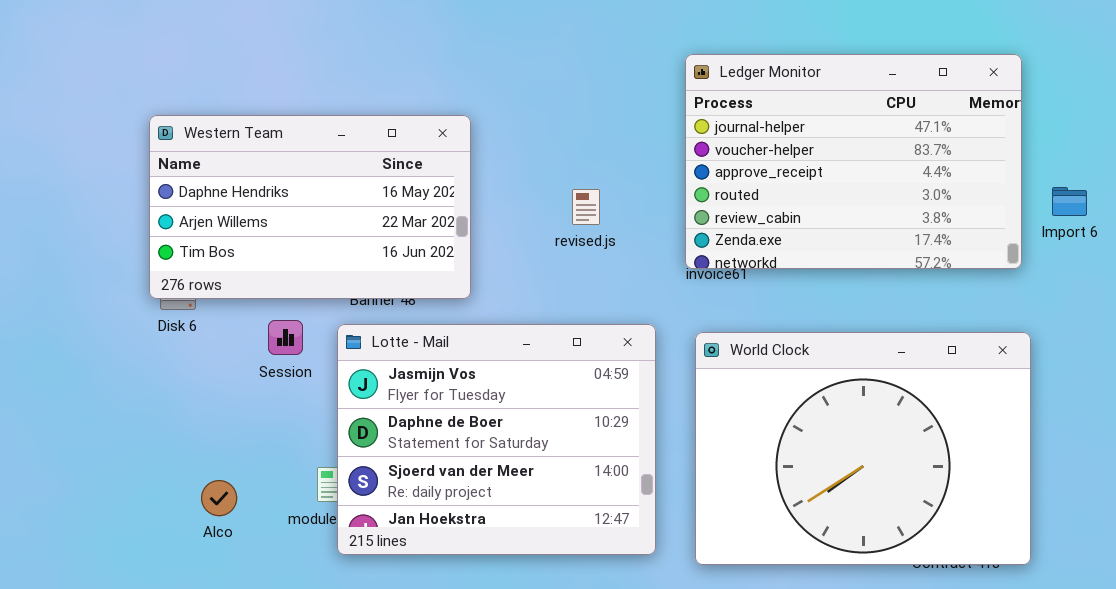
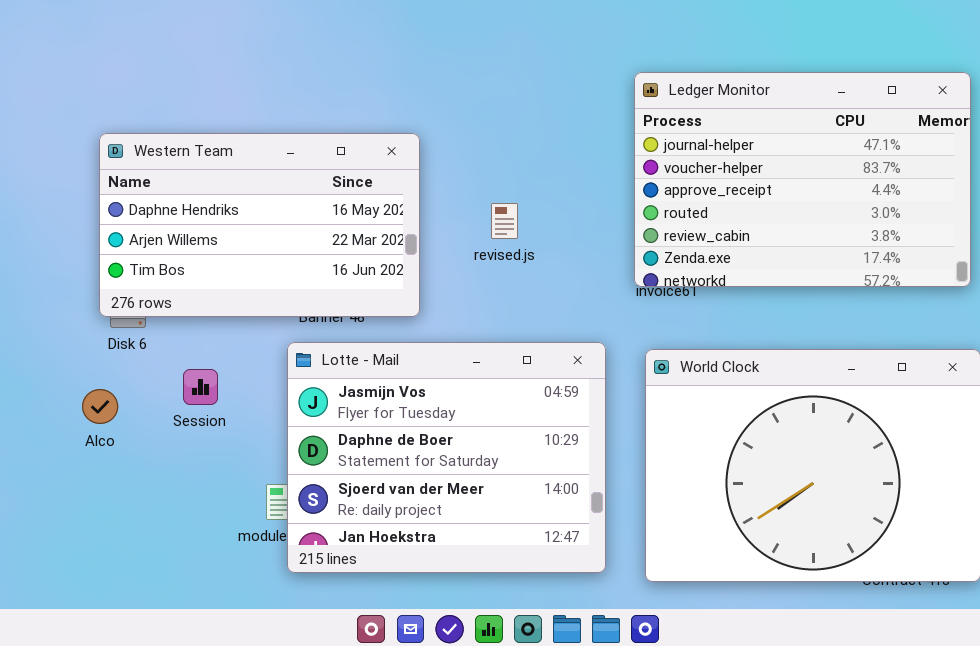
revised.js: [572,189,600,225] -> [491,203,518,239], moved
Session: [268,320,303,355] -> [183,369,218,405], moved
Alco: [201,480,237,516] -> [82,389,118,424], moved

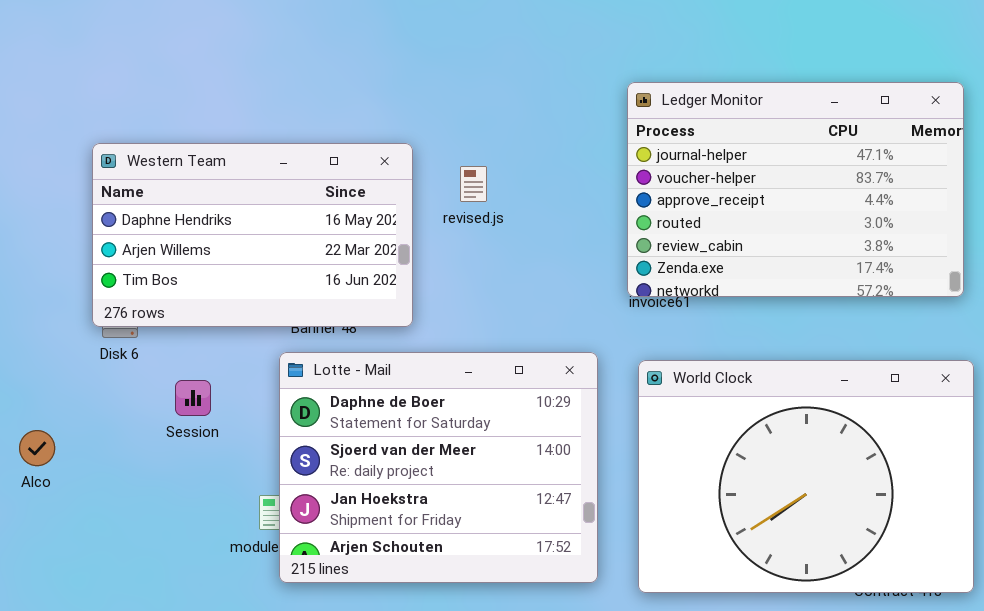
revised.js: [491,203,518,239] -> [460,166,487,202], moved
Lotte - Mail: [287,342,606,573] -> [279,352,598,583], scrolled down 1 row
Alco: [82,389,118,424] -> [19,430,55,466], moved

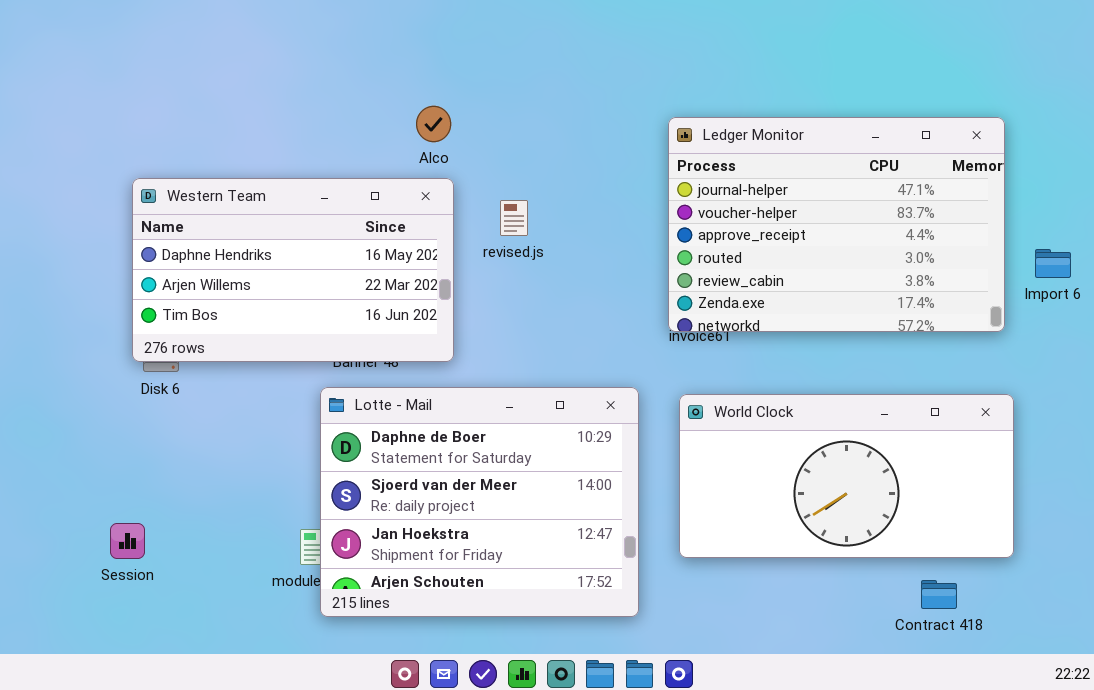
World Clock: [638,360,974,593] -> [679,394,1014,558], resized
Session: [175,380,211,416] -> [110,523,145,559], moved
Alco: [19,430,55,466] -> [416,106,451,142], moved

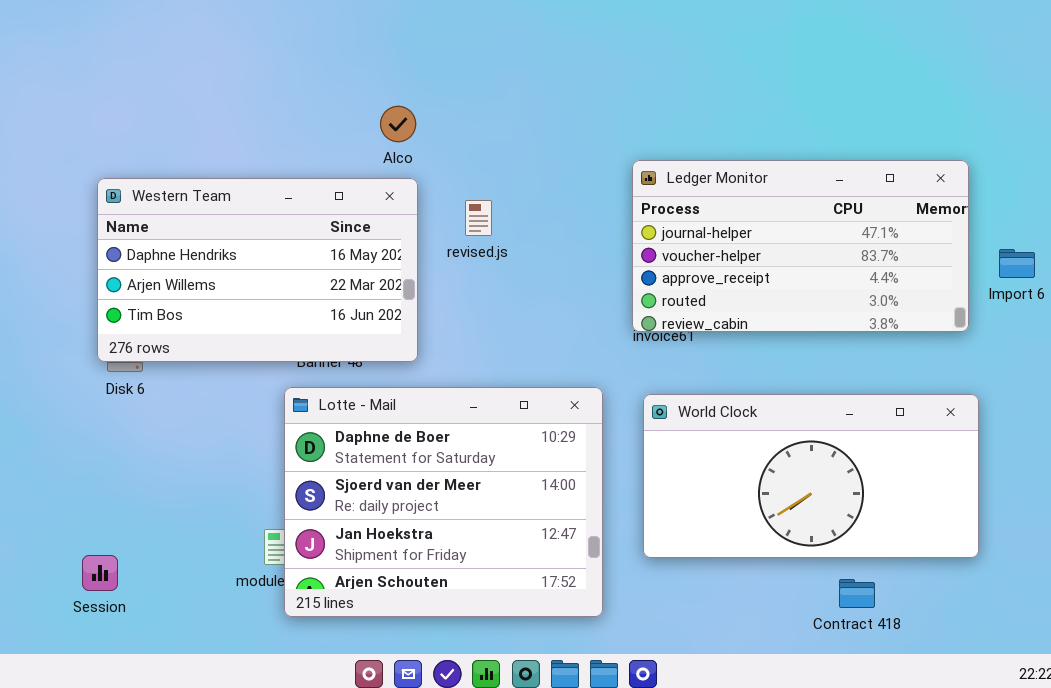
Ledger Monitor: [668,117,1005,332] -> [632,160,969,332], resized
Session: [110,523,145,559] -> [82,555,118,591], moved
Contract 418: [921,580,957,609] -> [839,579,875,608], moved

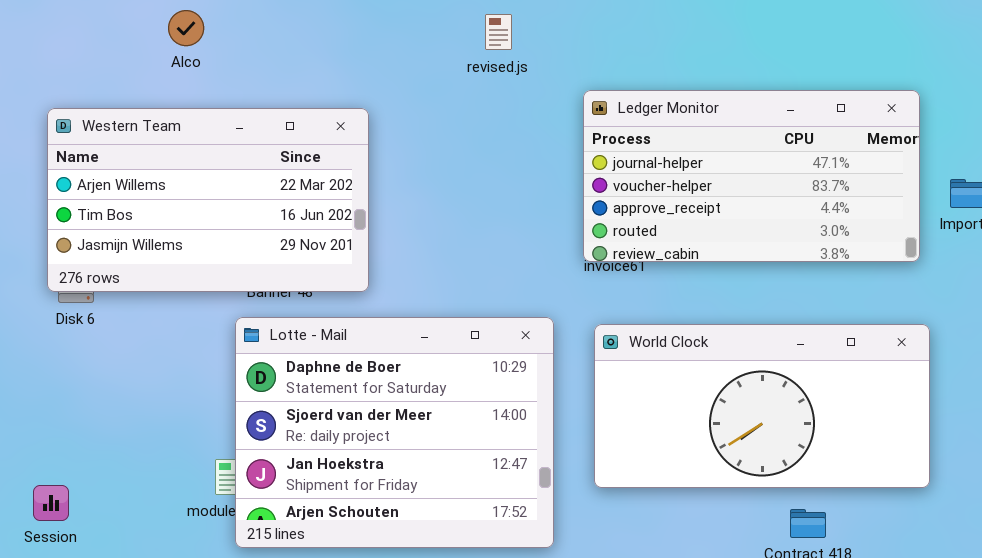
Alco: [380,106,416,142] -> [168,10,204,46], moved
Western Team: [97,178,418,362] -> [47,108,369,292], scrolled down 1 row
revised.js: [465,200,492,236] -> [485,14,512,50], moved

